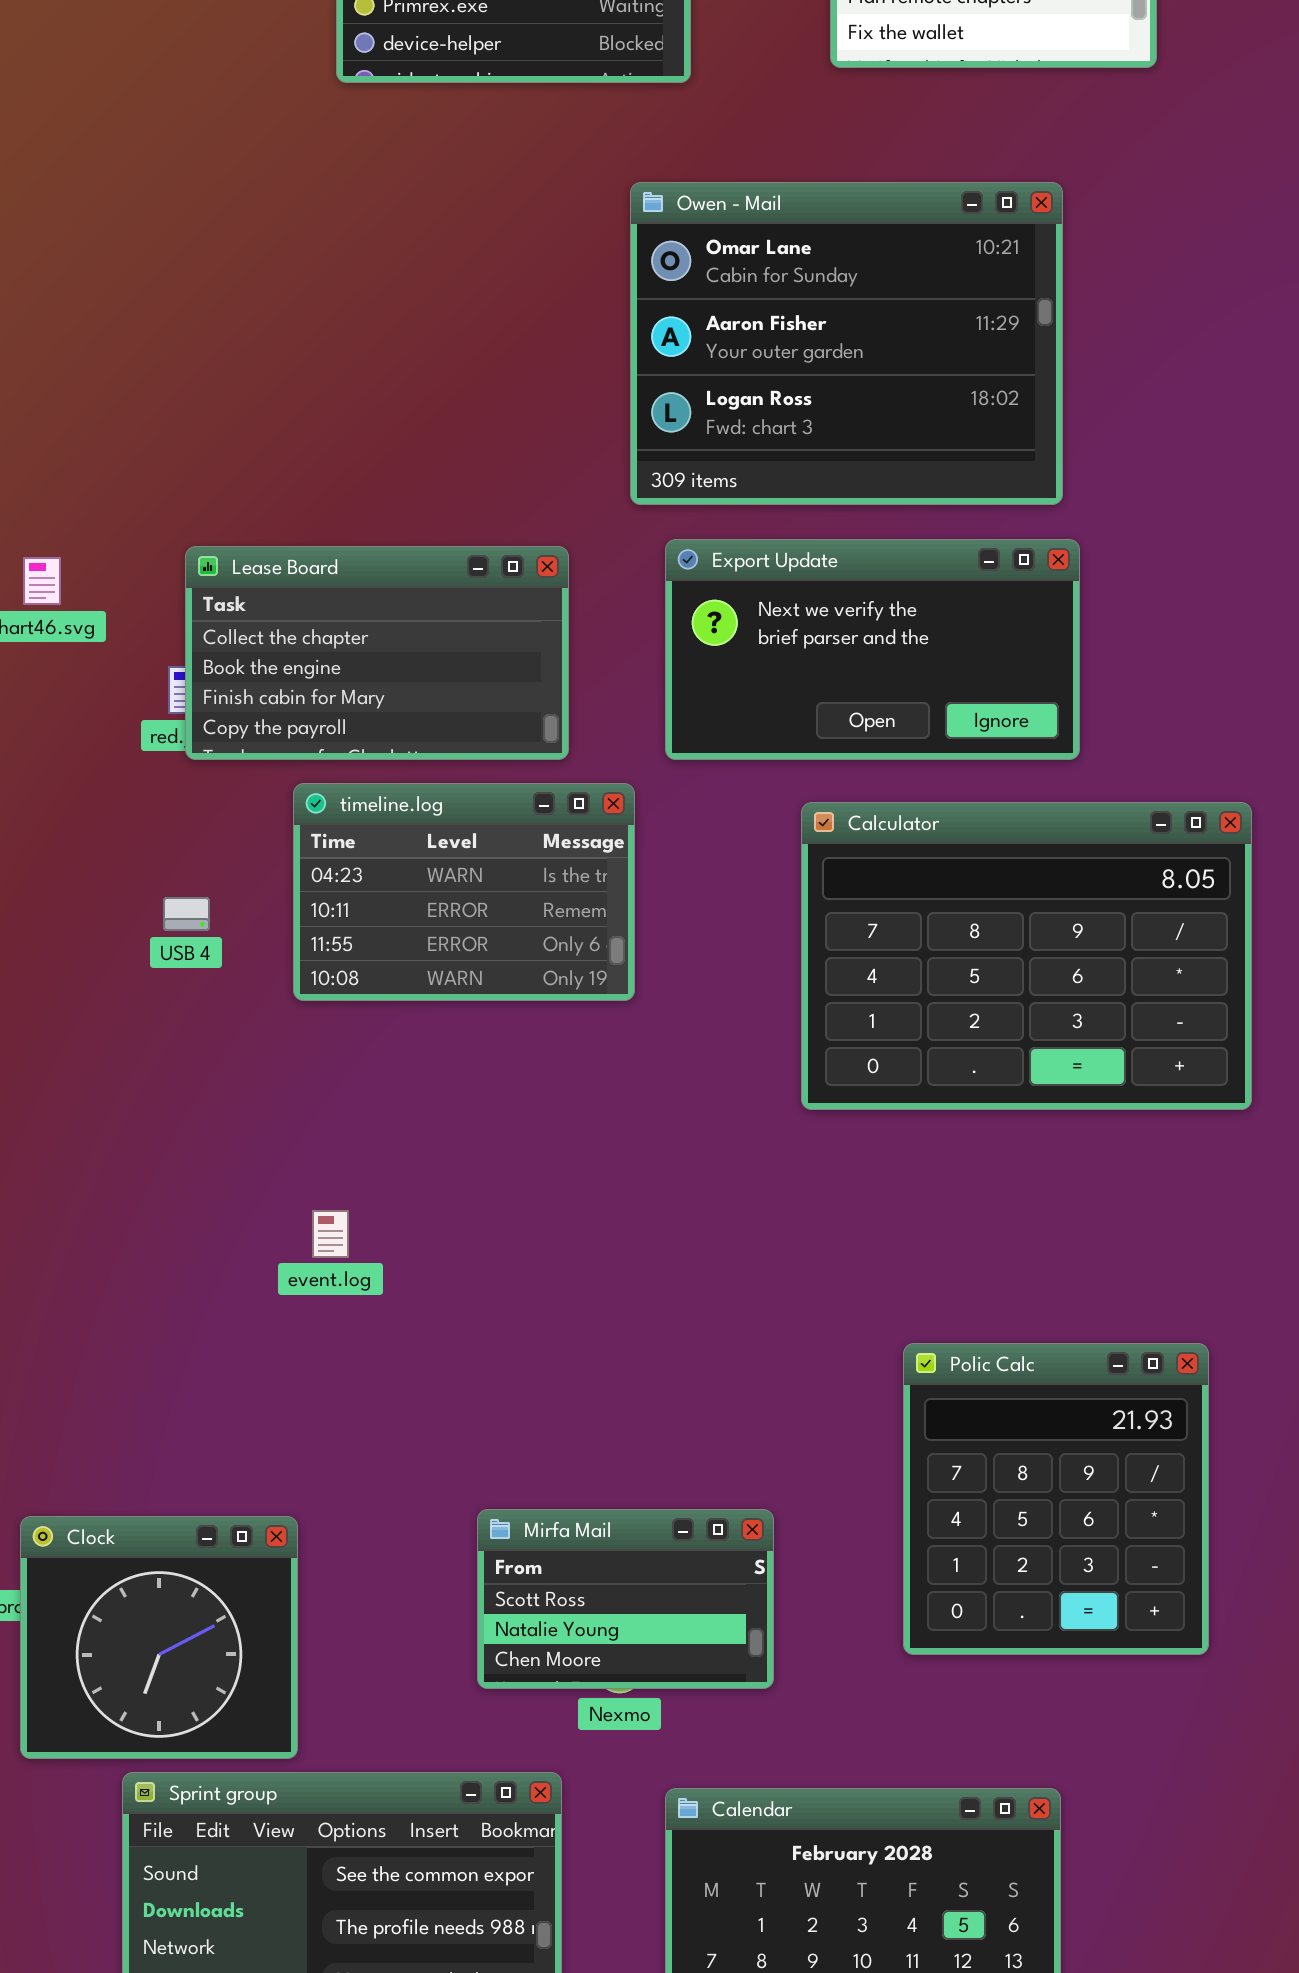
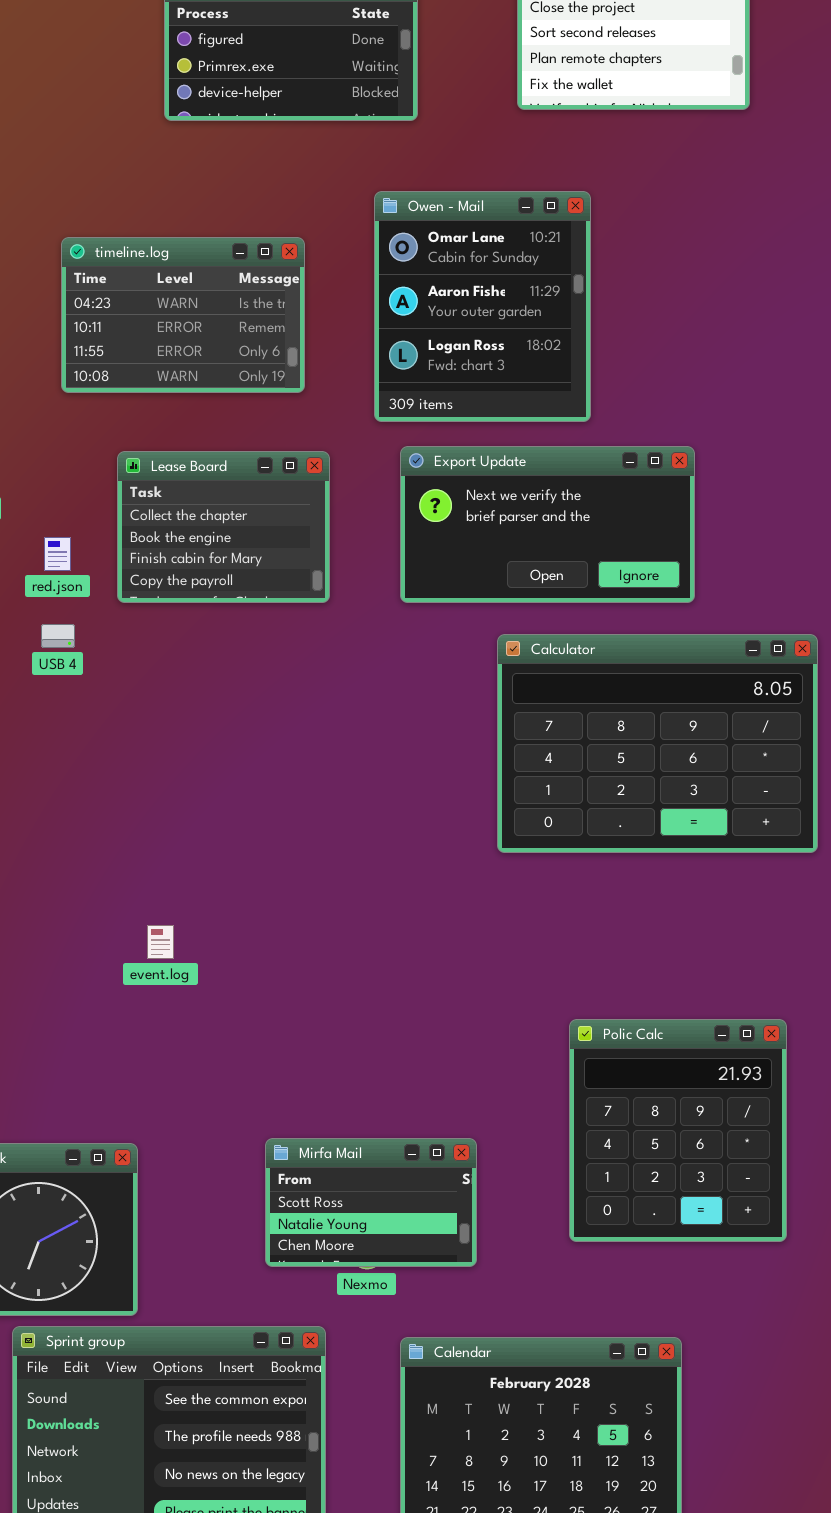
Owen - Mail: [630,182,1063,505] -> [374,191,591,422], resized
Lease Board: [185,546,569,760] -> [117,451,330,603], resized
timeline.log: [293,783,635,1001] -> [61,237,305,393], moved
USB 4: [163,897,210,931] -> [41,624,75,648], moved

